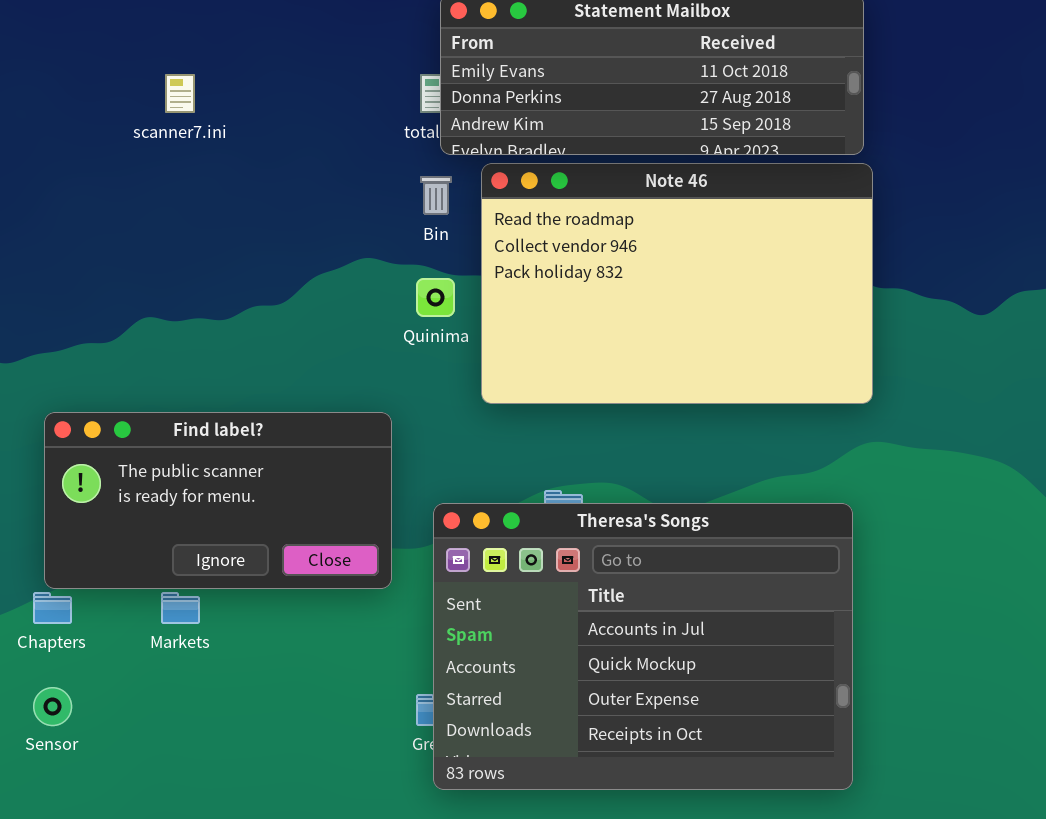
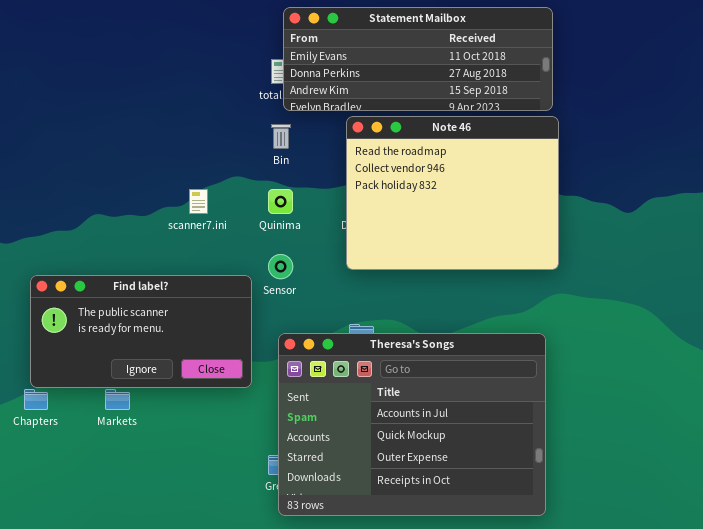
scanner7.ini: [165,74,195,113] -> [189,189,208,214], moved
Note 46: [481,163,873,404] -> [346,116,559,270], resized
Sensor: [33,687,72,726] -> [268,254,293,279], moved

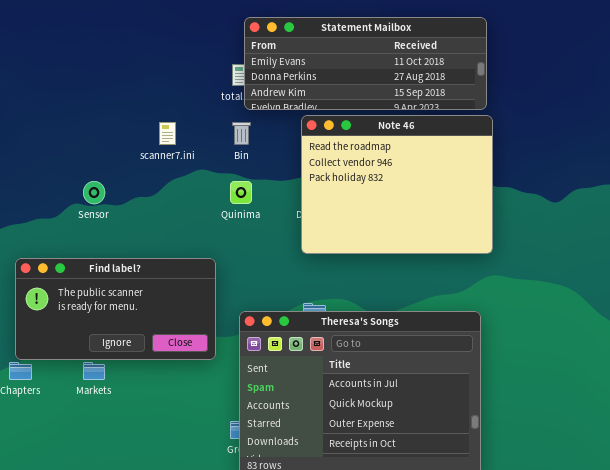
scanner7.ini: [189,189,208,214] -> [159,122,176,145], moved
Sensor: [268,254,293,279] -> [83,181,105,204], moved

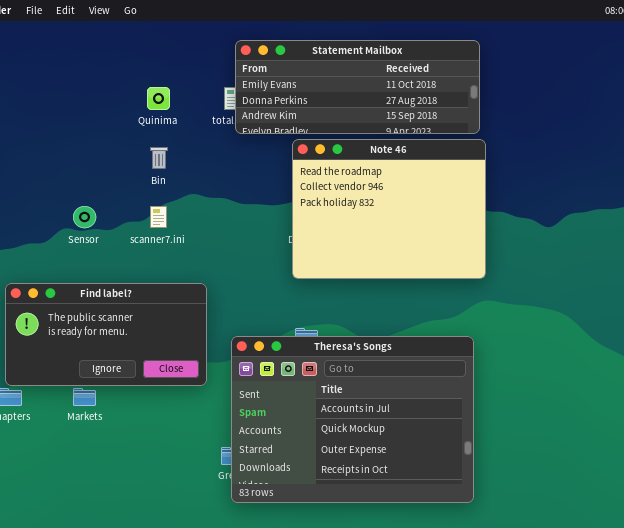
scanner7.ini: [159,122,176,145] -> [150,206,167,228], moved
Bin: [232,122,251,145] -> [150,147,168,169], moved
Quinima: [230,181,252,204] -> [147,87,170,110], moved

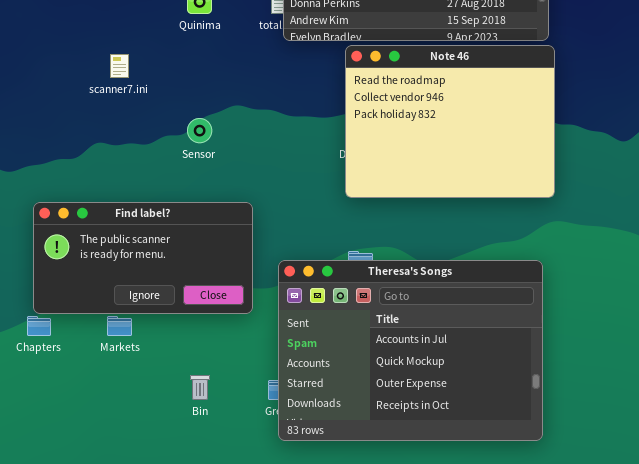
Bin: [150,147,168,169] -> [190,375,210,400], moved
Sensor: [73,206,96,228] -> [187,118,212,143], moved
scanner7.ini: [150,206,167,228] -> [110,54,129,78], moved

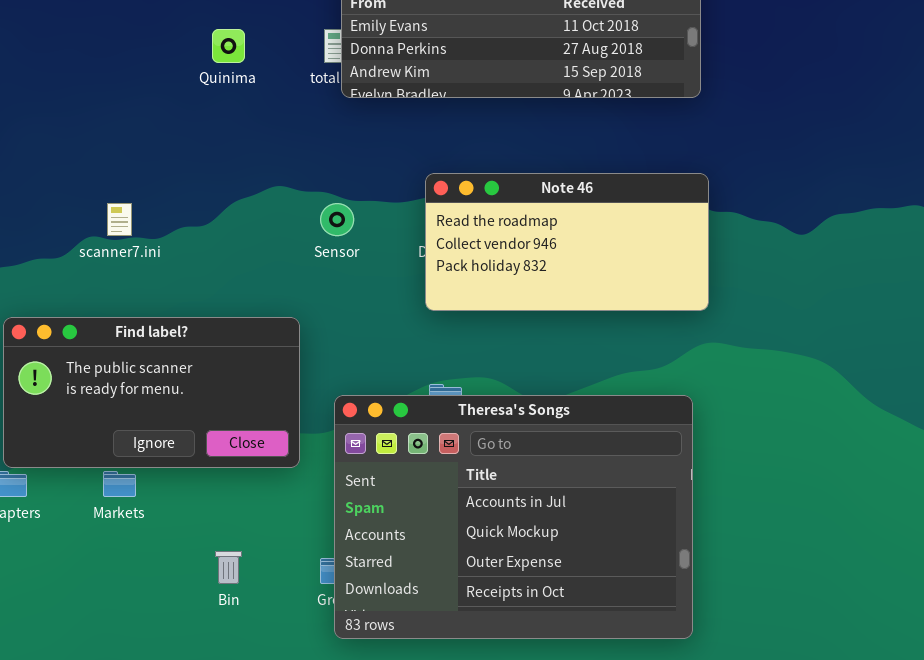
Note 46: [345,45,555,198] -> [425,173,709,311], resized
scanner7.ini: [110,54,129,78] -> [107,203,132,236], moved
Sensor: [187,118,212,143] -> [320,203,354,236], moved

